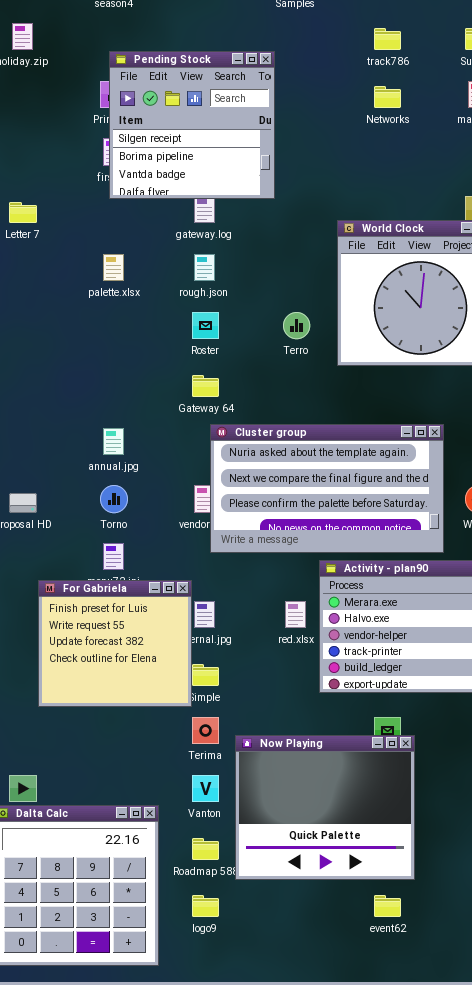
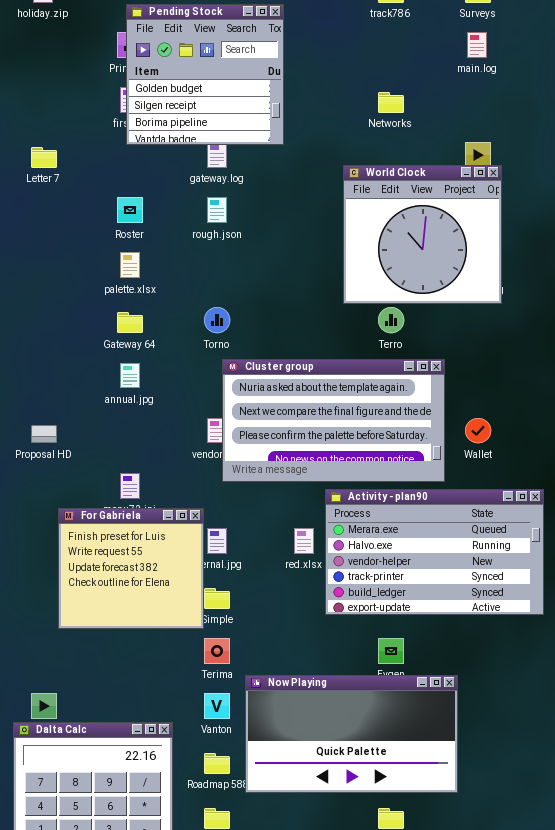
Pending Stock: [109,51,275,199] -> [126,4,284,145], scrolled up 1 row
Networks: [374,86,401,108] -> [378,92,404,113], moved
palette.xlsx: [103,254,124,281] -> [120,252,140,278], moved
Roster: [192,312,219,339] -> [117,197,143,223], moved
Terro: [283,312,310,339] -> [378,307,404,333], moved
Gateway 64: [192,375,219,397] -> [117,312,143,333], moved
Torno: [100,485,128,513] -> [204,307,230,333], moved
Now Playing: [235,735,415,880] -> [245,675,458,793], resized

